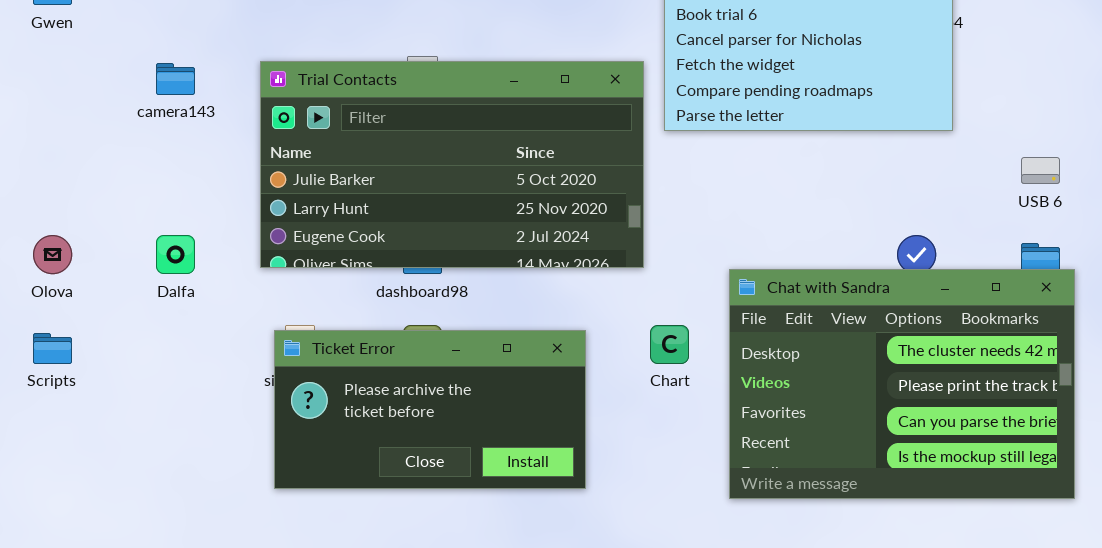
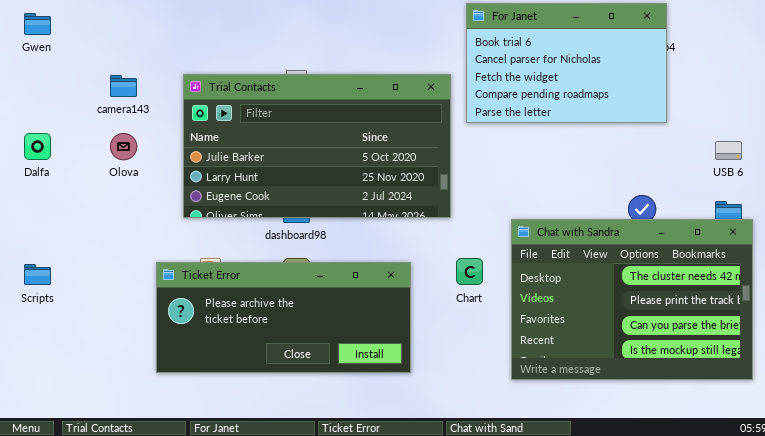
Olova: [33,235,72,274] -> [110,133,137,160], moved
Dalfa: [156,235,195,274] -> [24,133,51,160], moved
Ticket Error: [274,330,586,489] -> [156,262,411,373], resized

